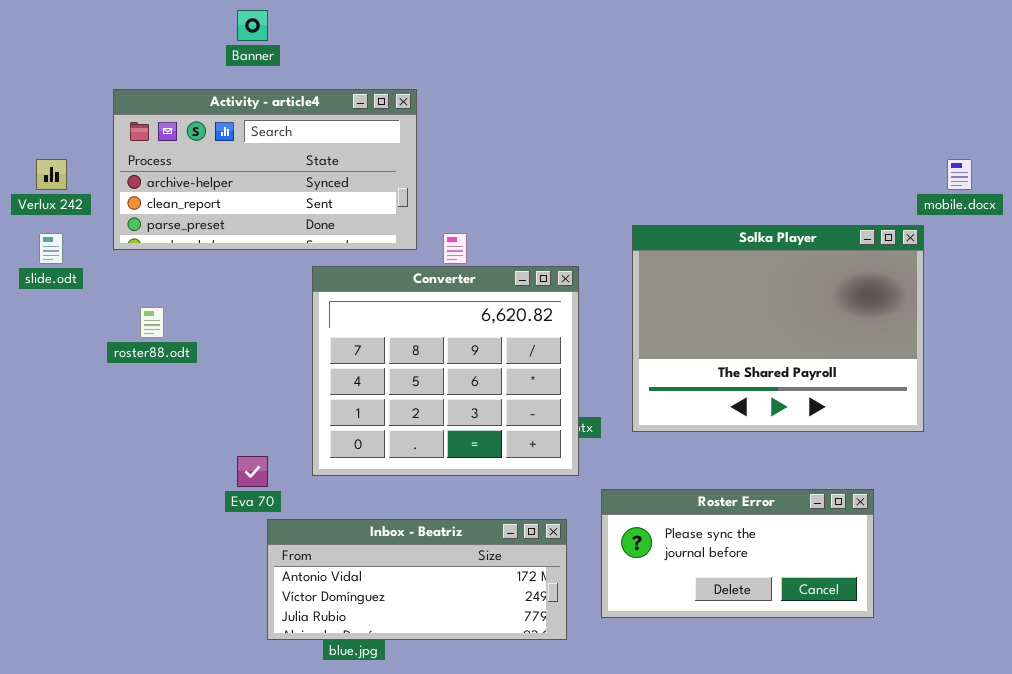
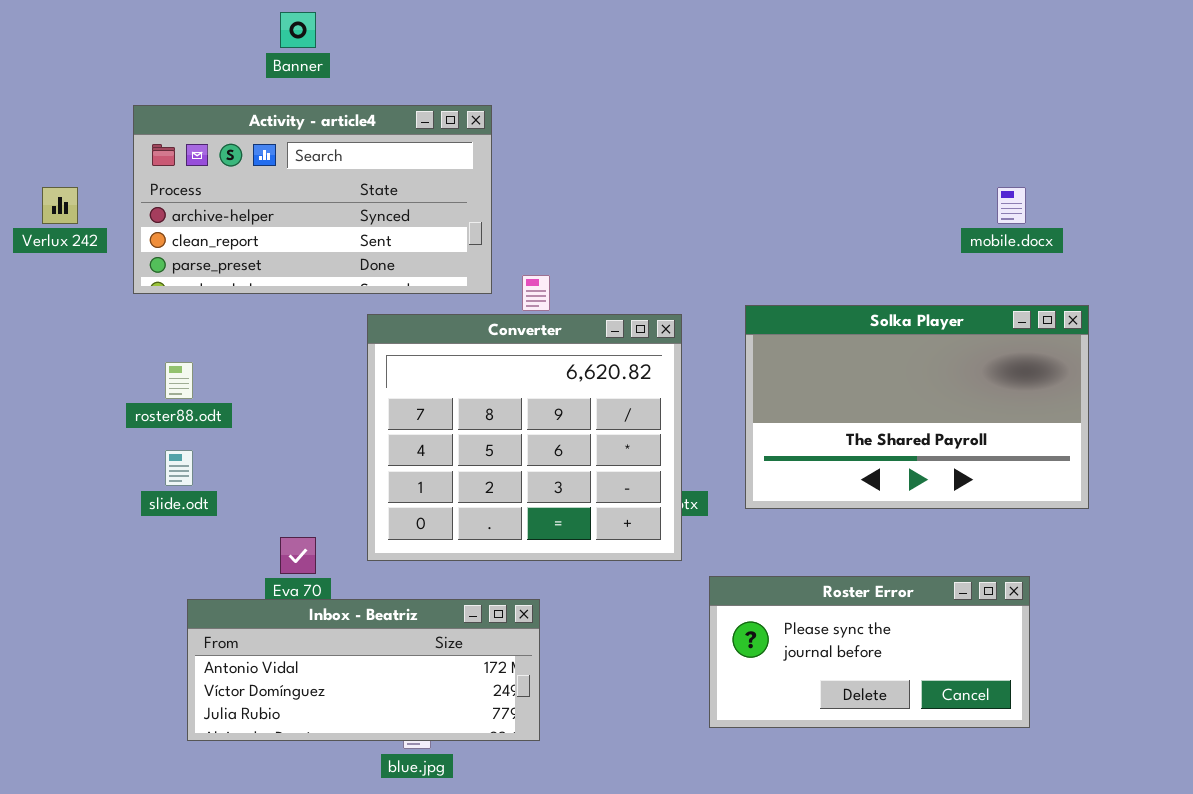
mobile.docx: [947,159,972,190] -> [997,187,1026,224], moved
Solka Player: [632,225,924,432] -> [745,305,1089,509], resized
slide.odt: [39,233,63,264] -> [165,450,193,486], moved
Inbox - Beatriz: [267,519,567,640] -> [187,599,540,741], moved

